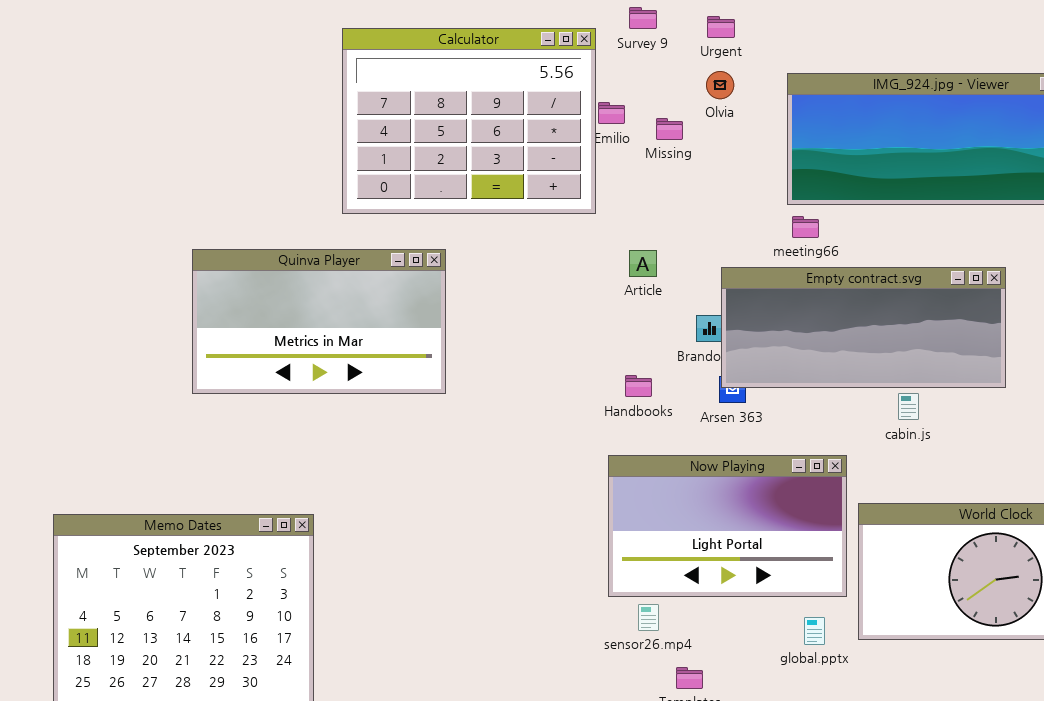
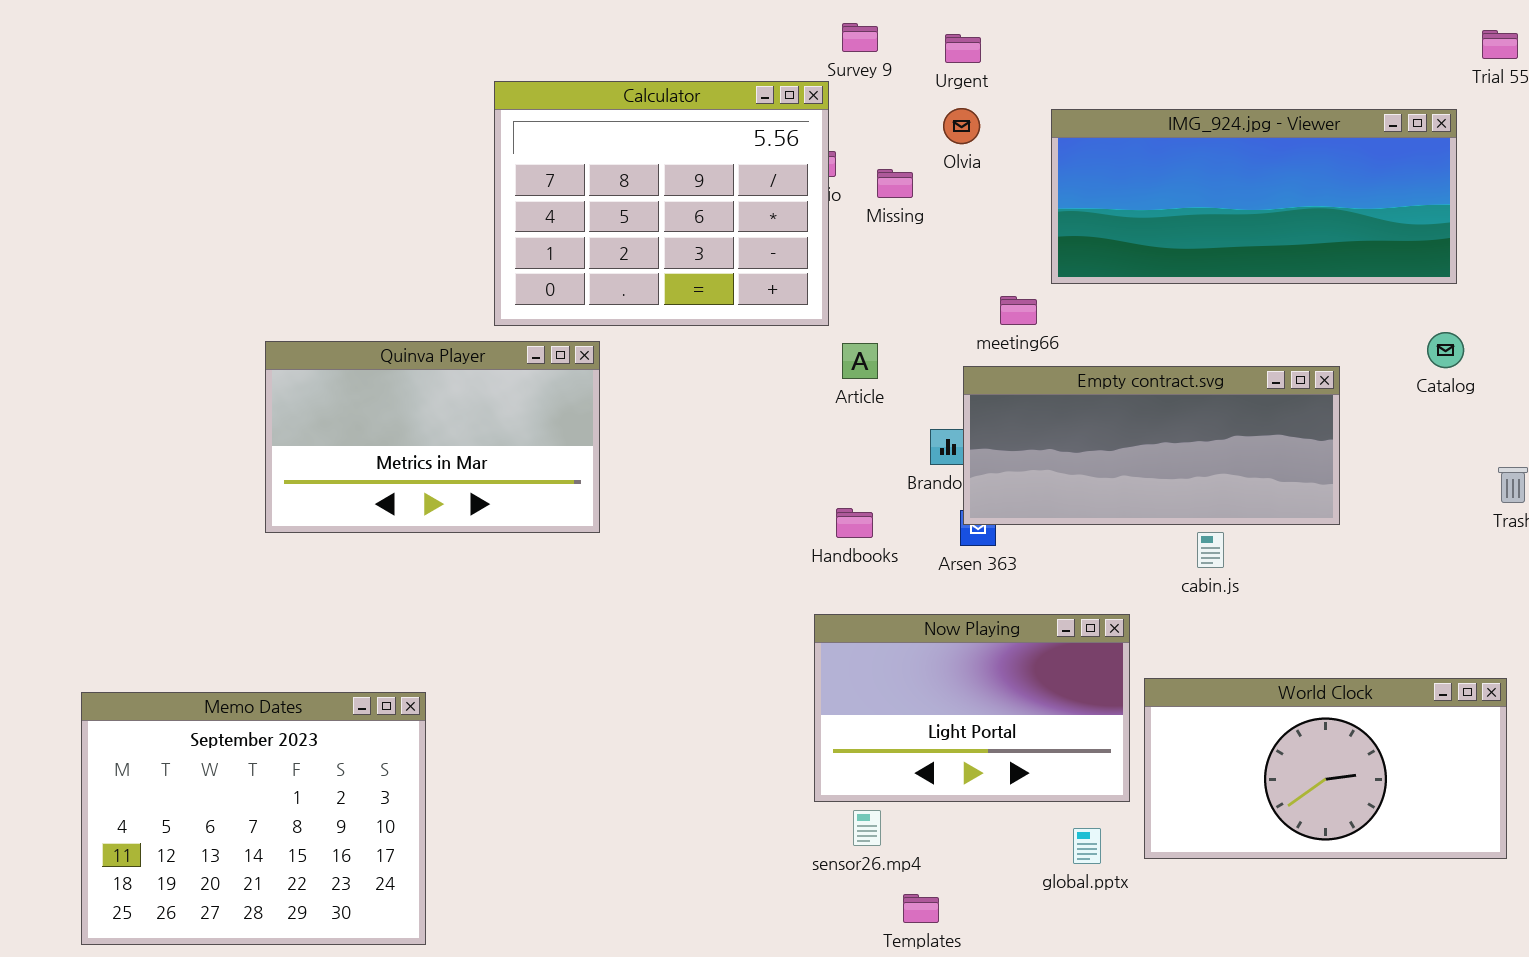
Calculator: [342,28,596,214] -> [494,81,829,326], moved
meeting66: [792,216,819,238] -> [1000,296,1037,325], moved

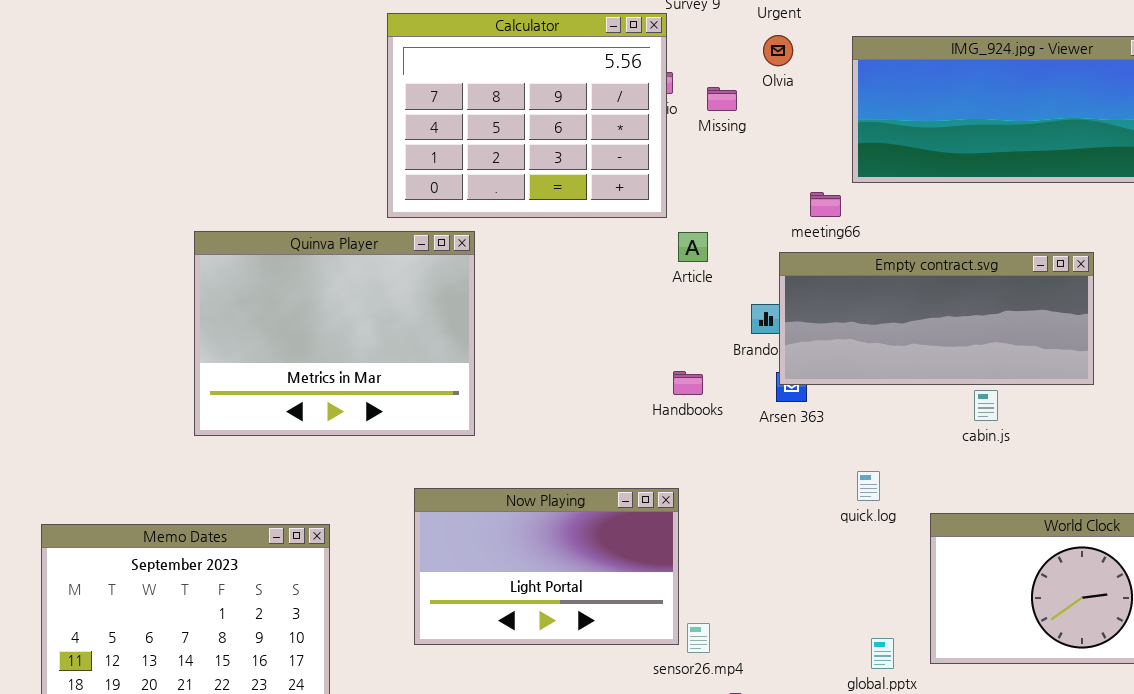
Quinva Player: [265,341,600,533] -> [194,231,475,436], resized
Now Playing: [814,614,1130,802] -> [414,488,679,645], moved

